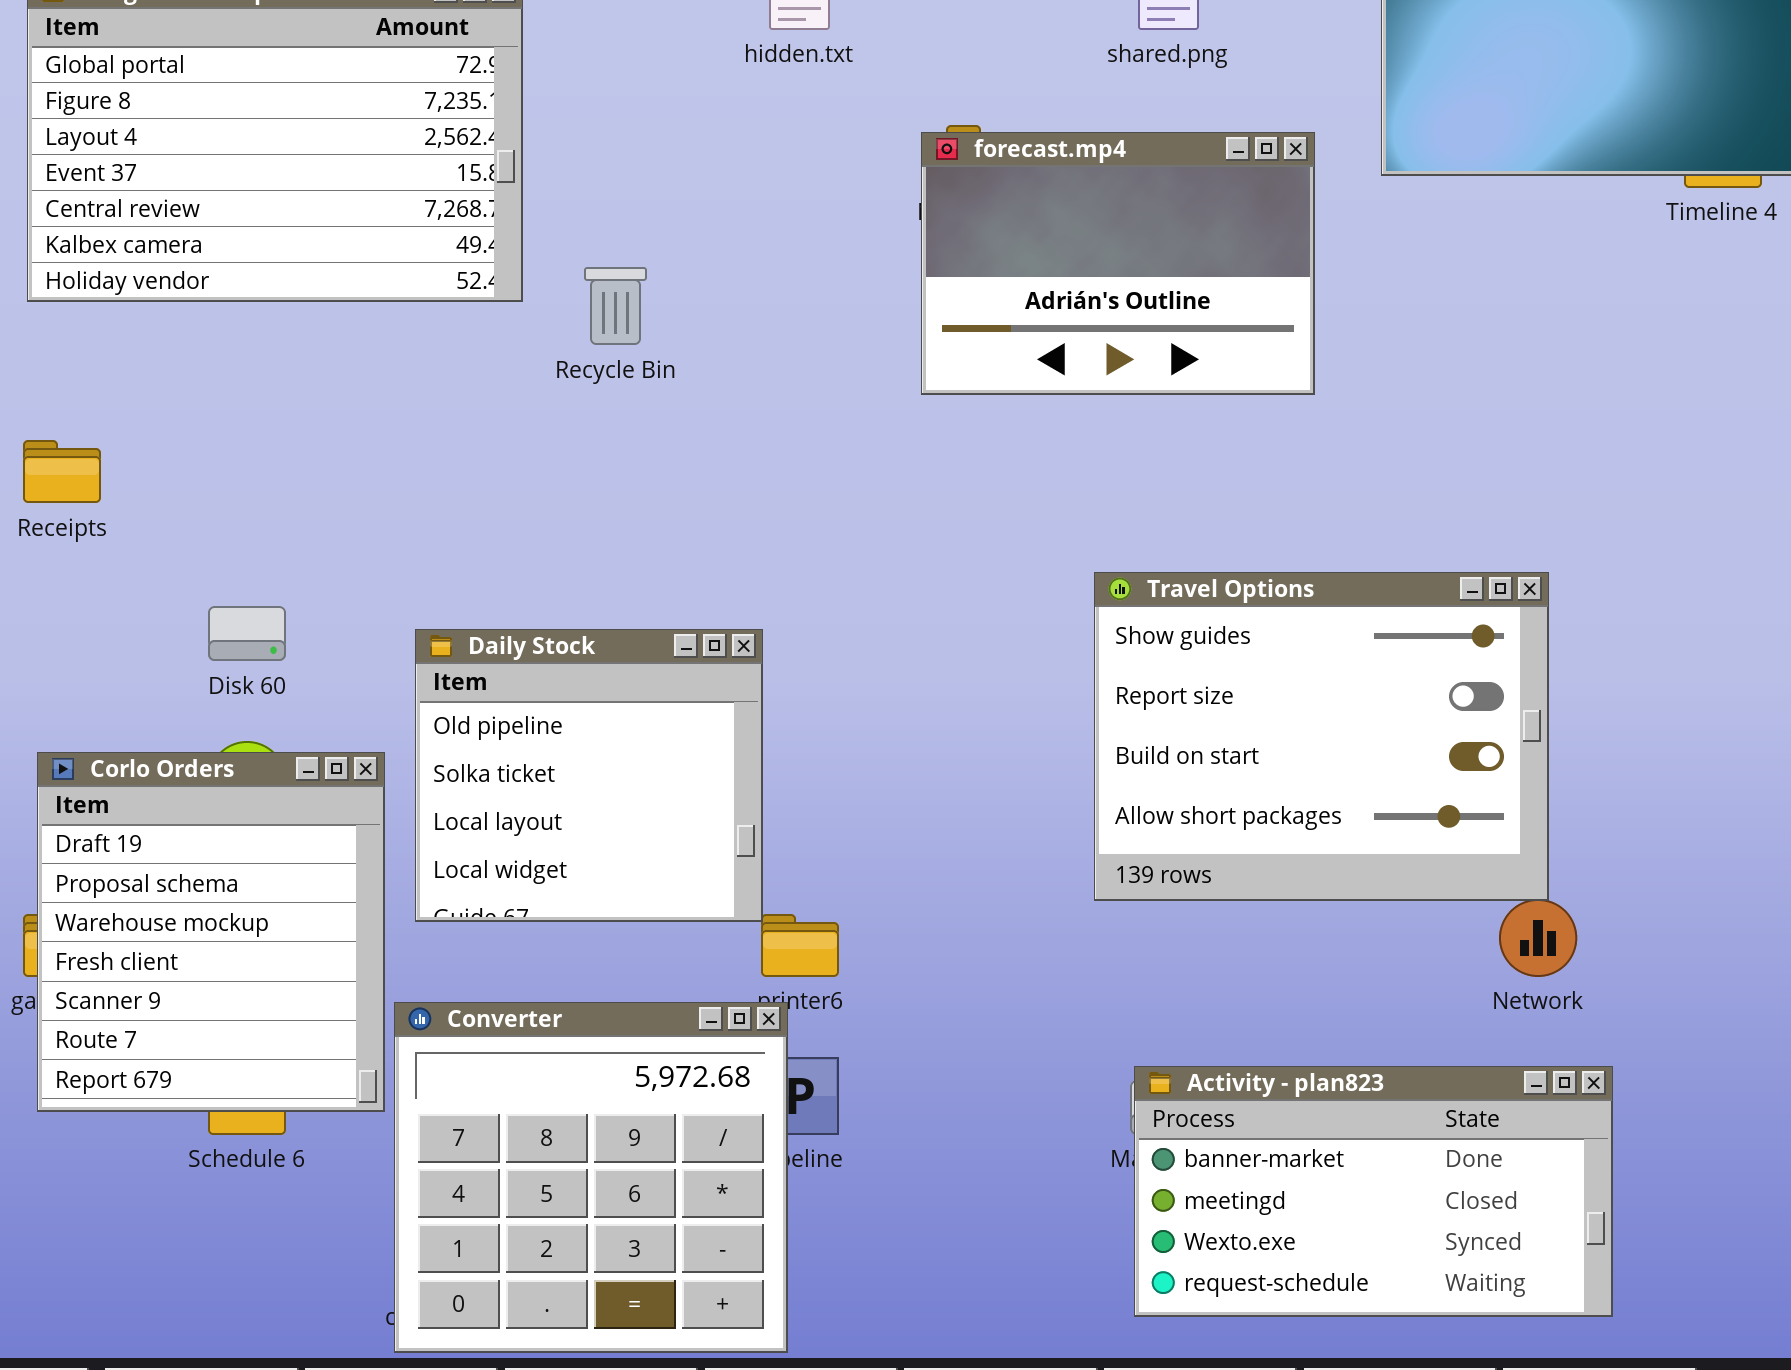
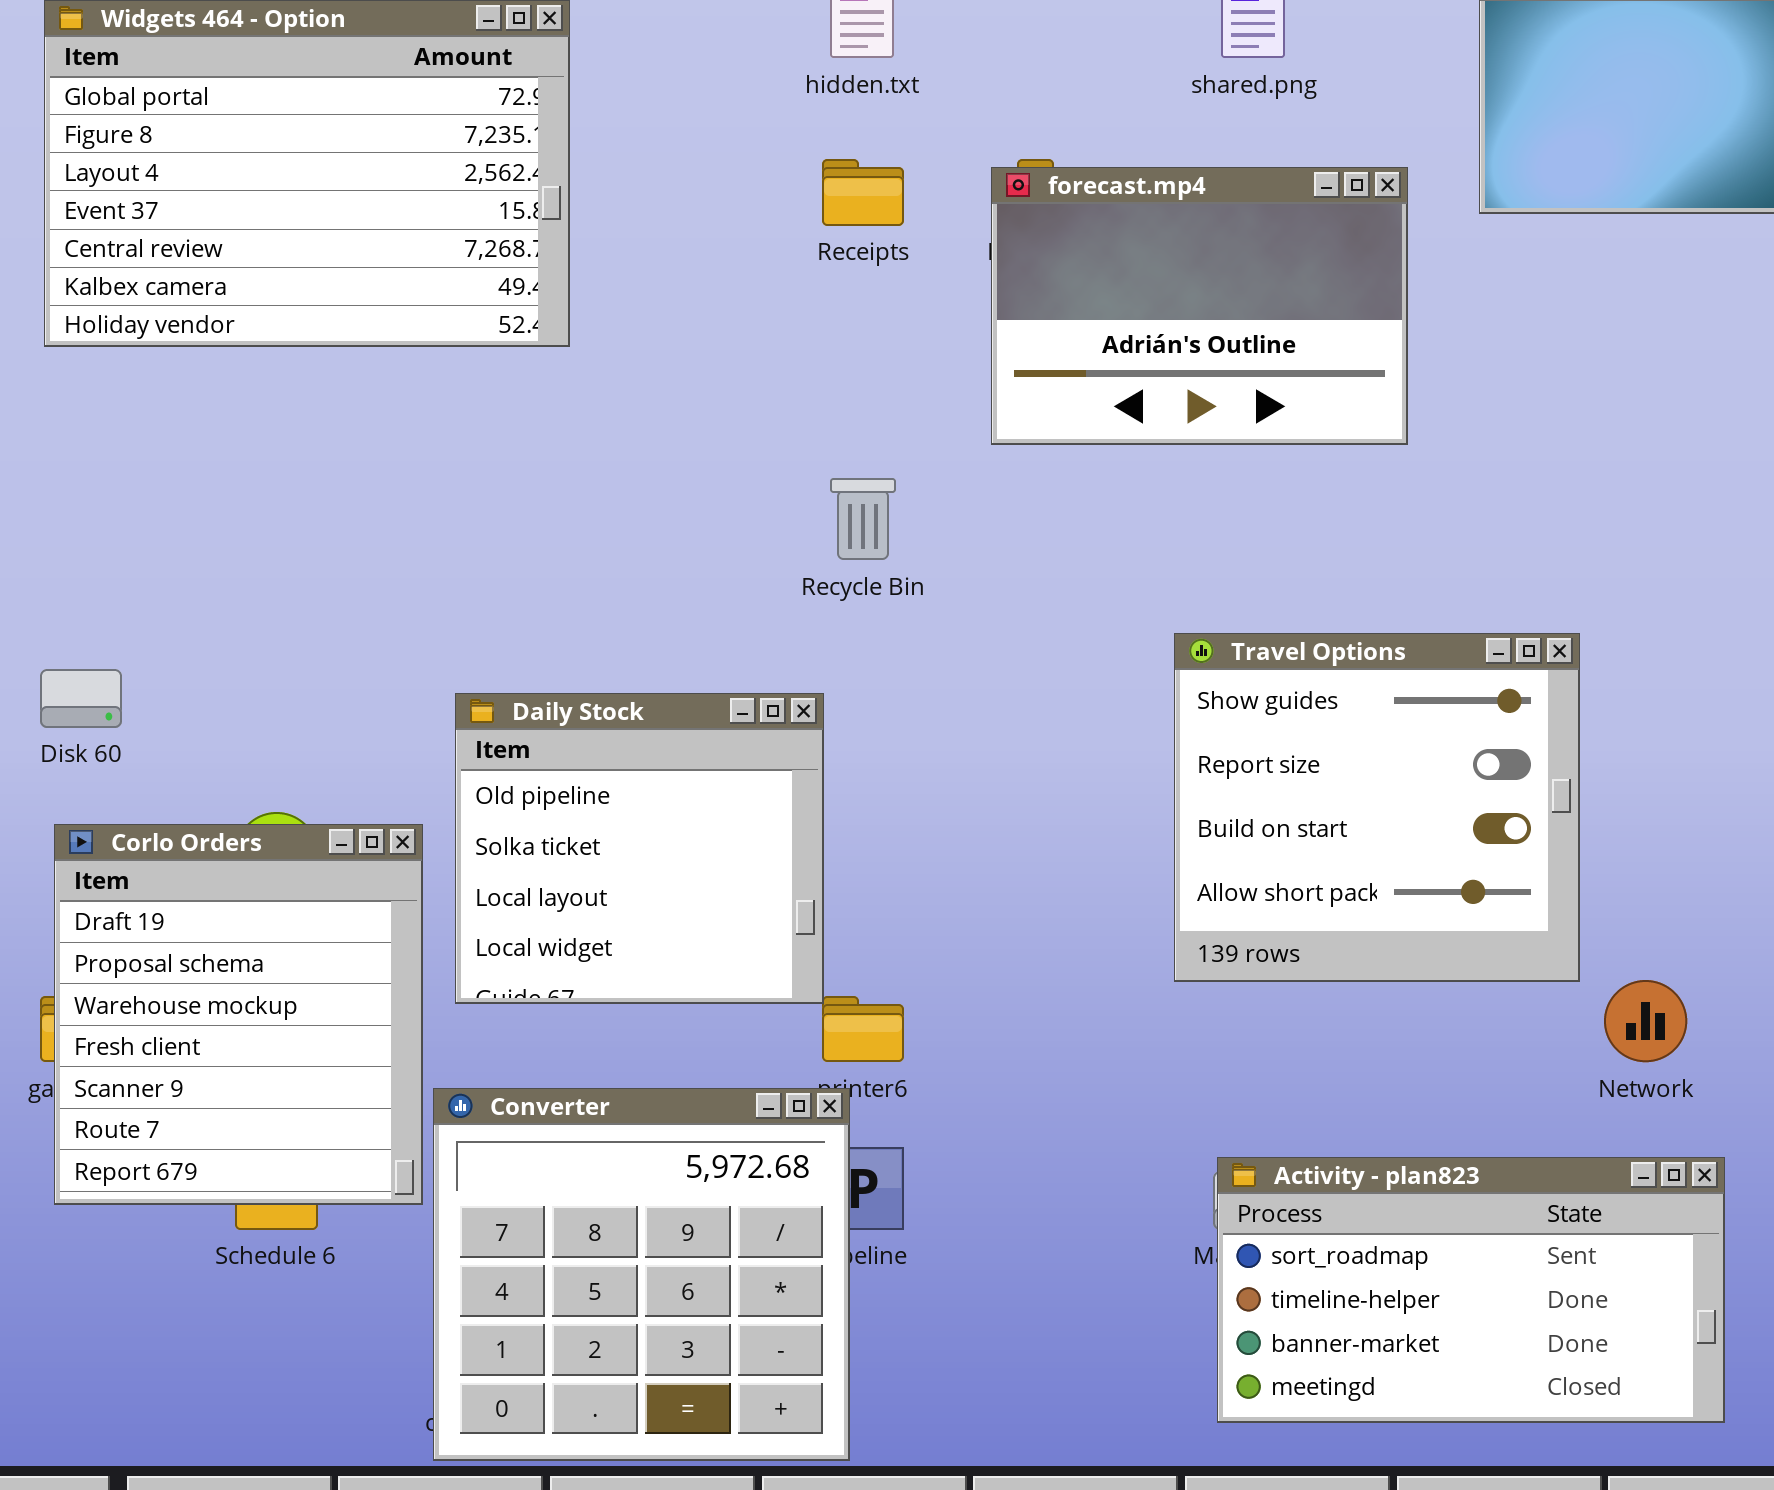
Recycle Bin: [584,267,647,345] -> [830,478,896,560], moved
Receipts: [23,440,101,503] -> [822,159,904,226], moved
Travel Options: [1094,572,1549,901] -> [1174,633,1580,982], resized
Disk 60: [208,606,286,661] -> [40,669,122,728], moved
Activity - plan823: [1134,1066,1613,1317] -> [1217,1157,1725,1423], scrolled up 2 rows

